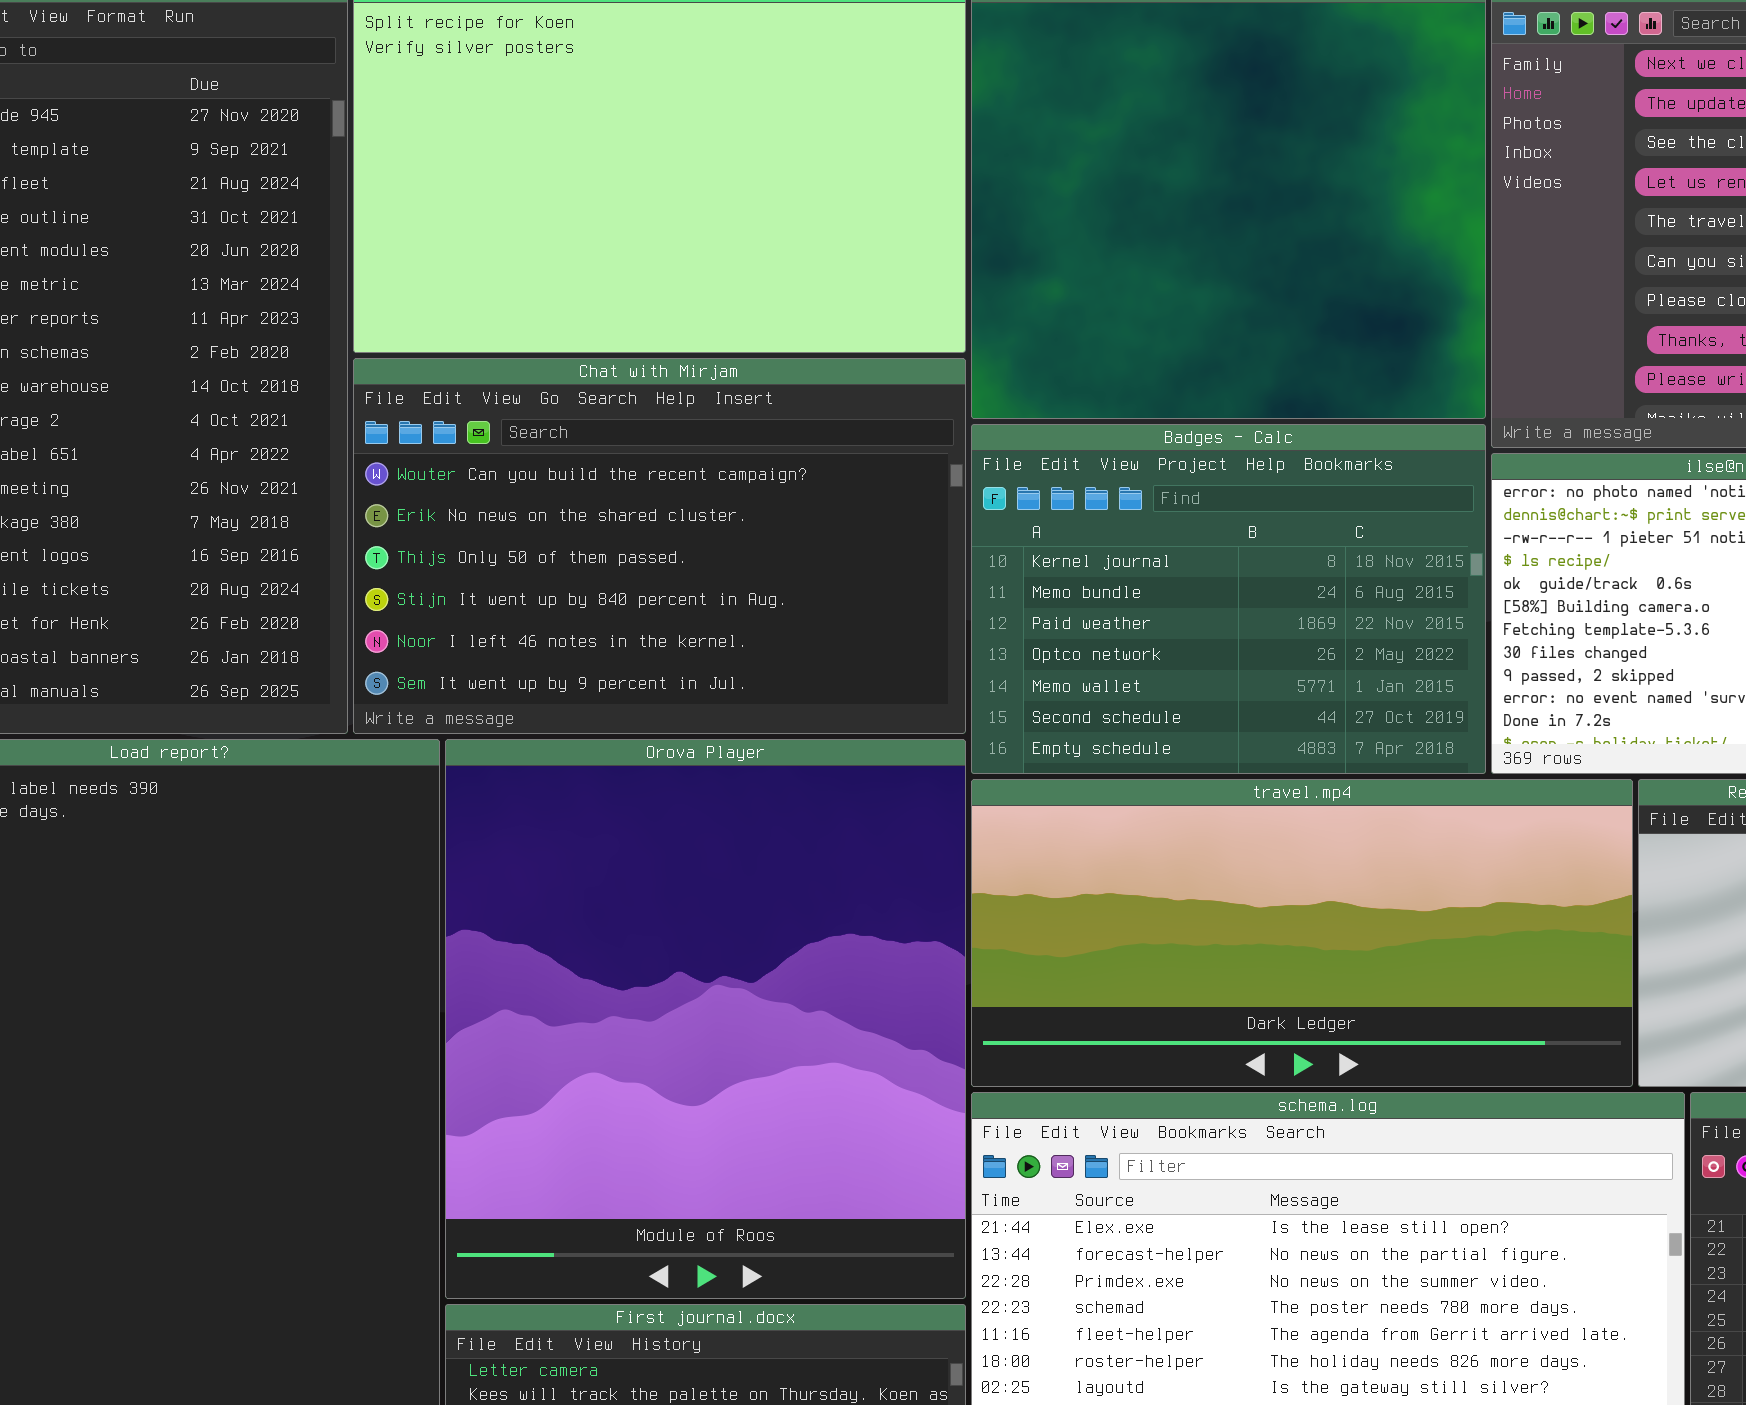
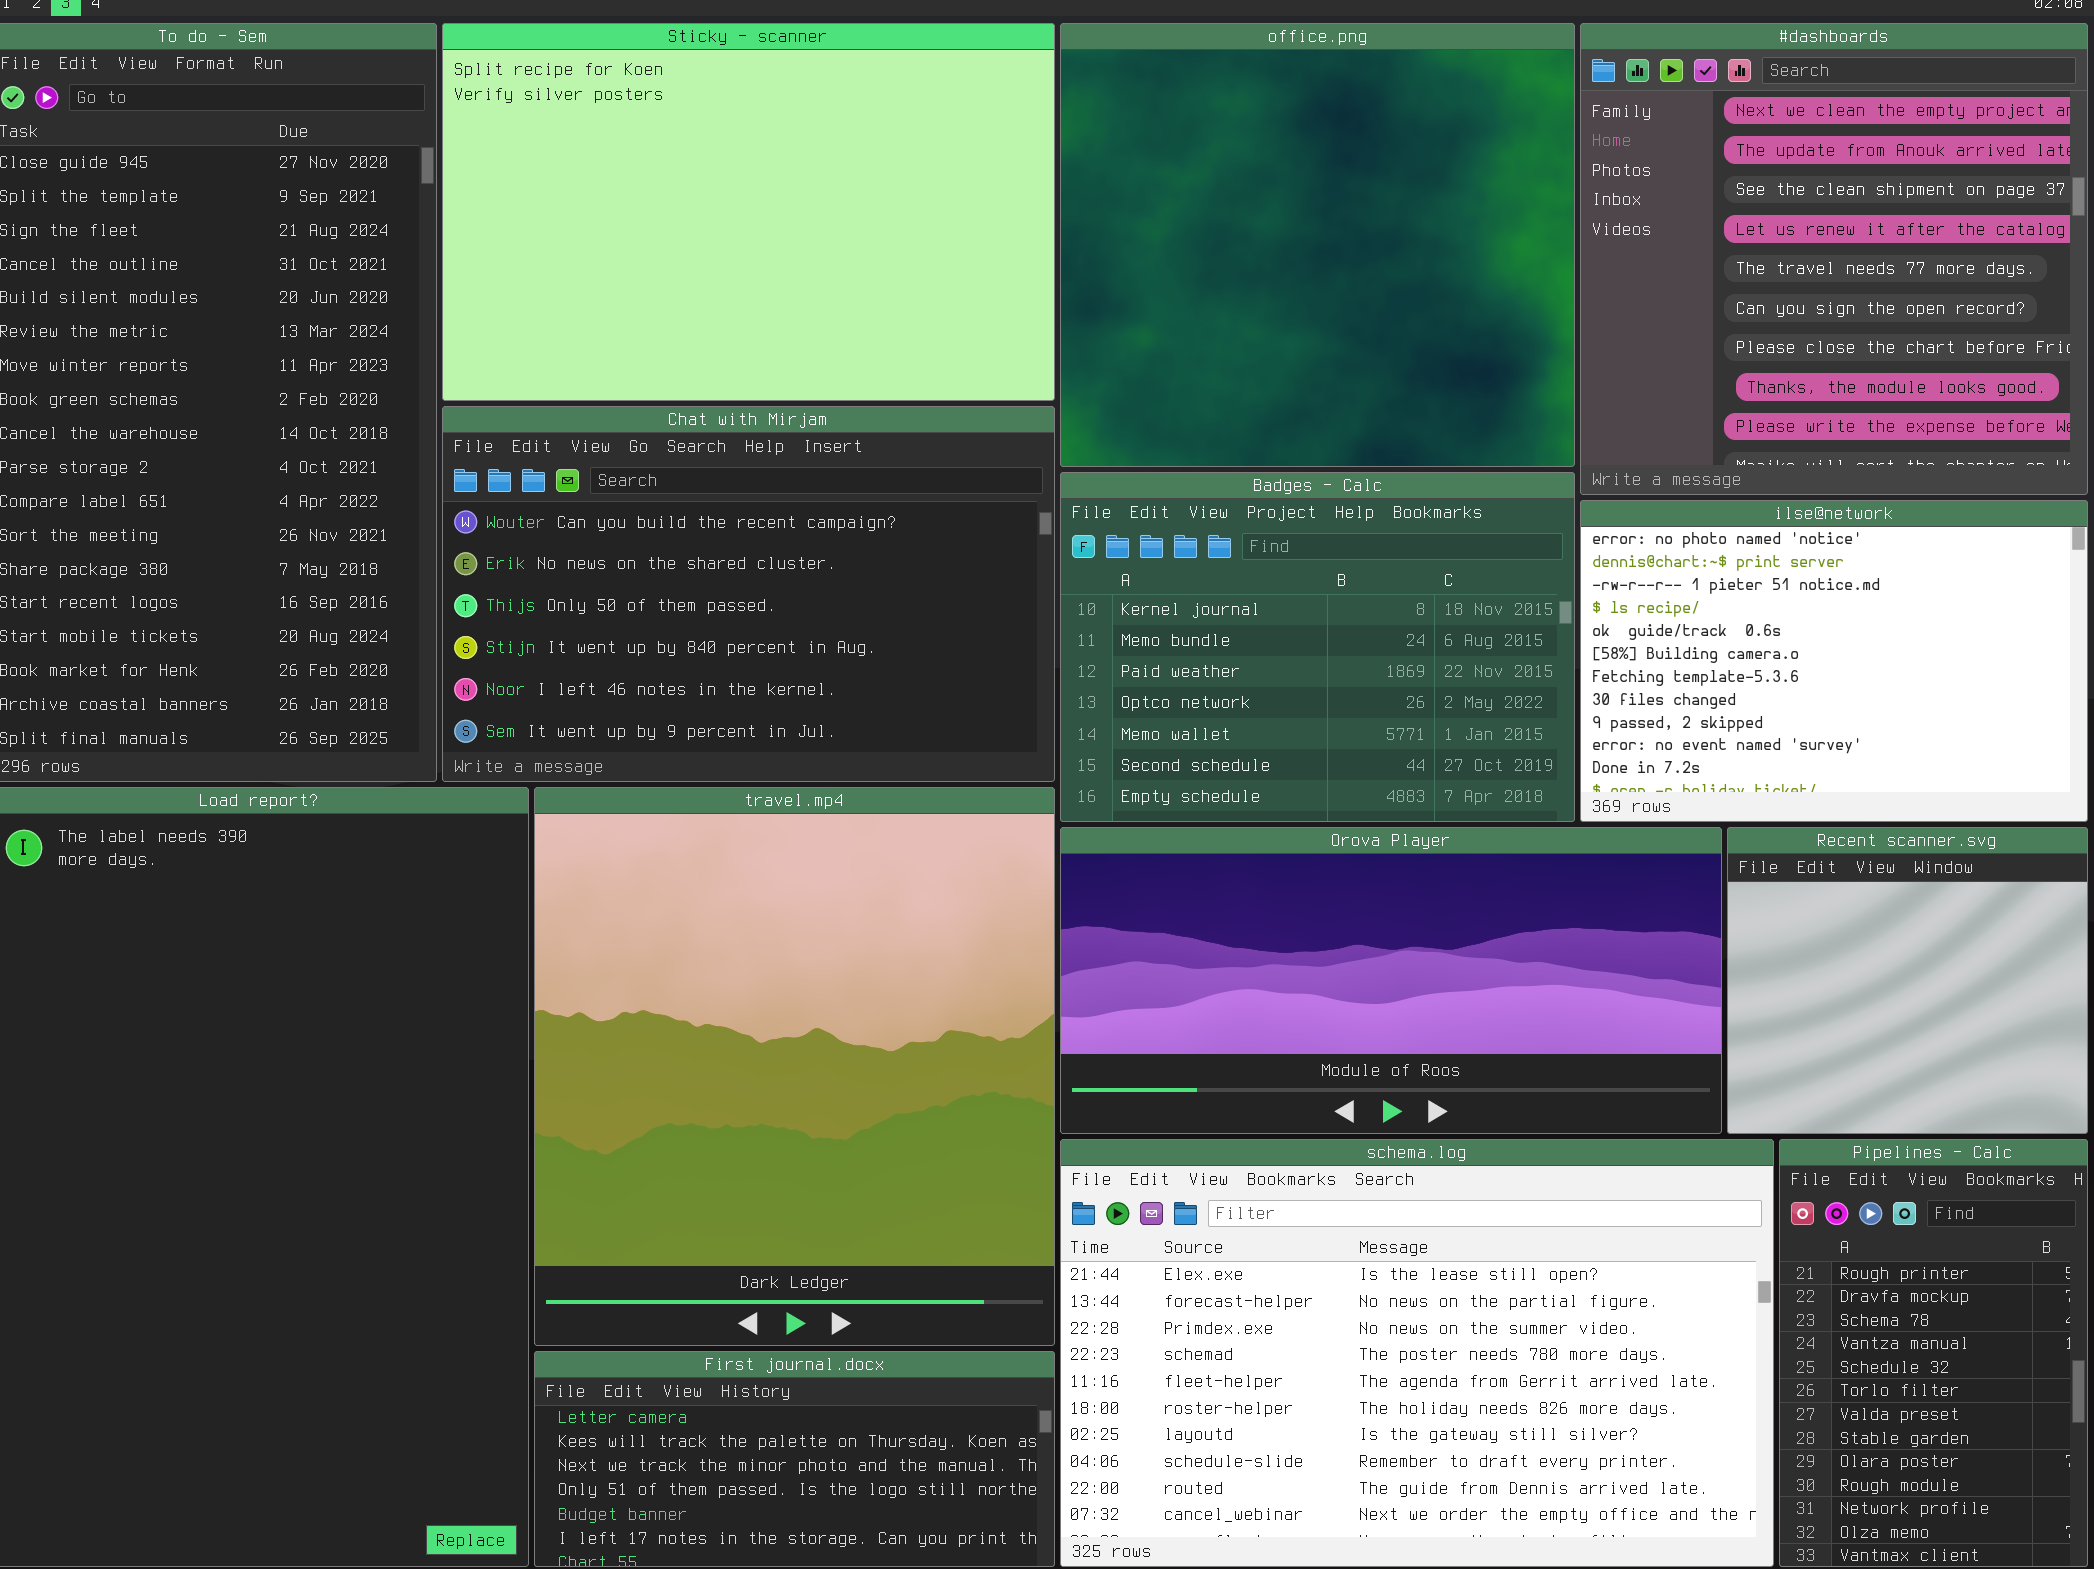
Orova Player: [445,739,966,1299] -> [1060,827,1722,1134], moved, resized
travel.mp4: [971,779,1633,1087] -> [534,787,1055,1346], moved, resized

